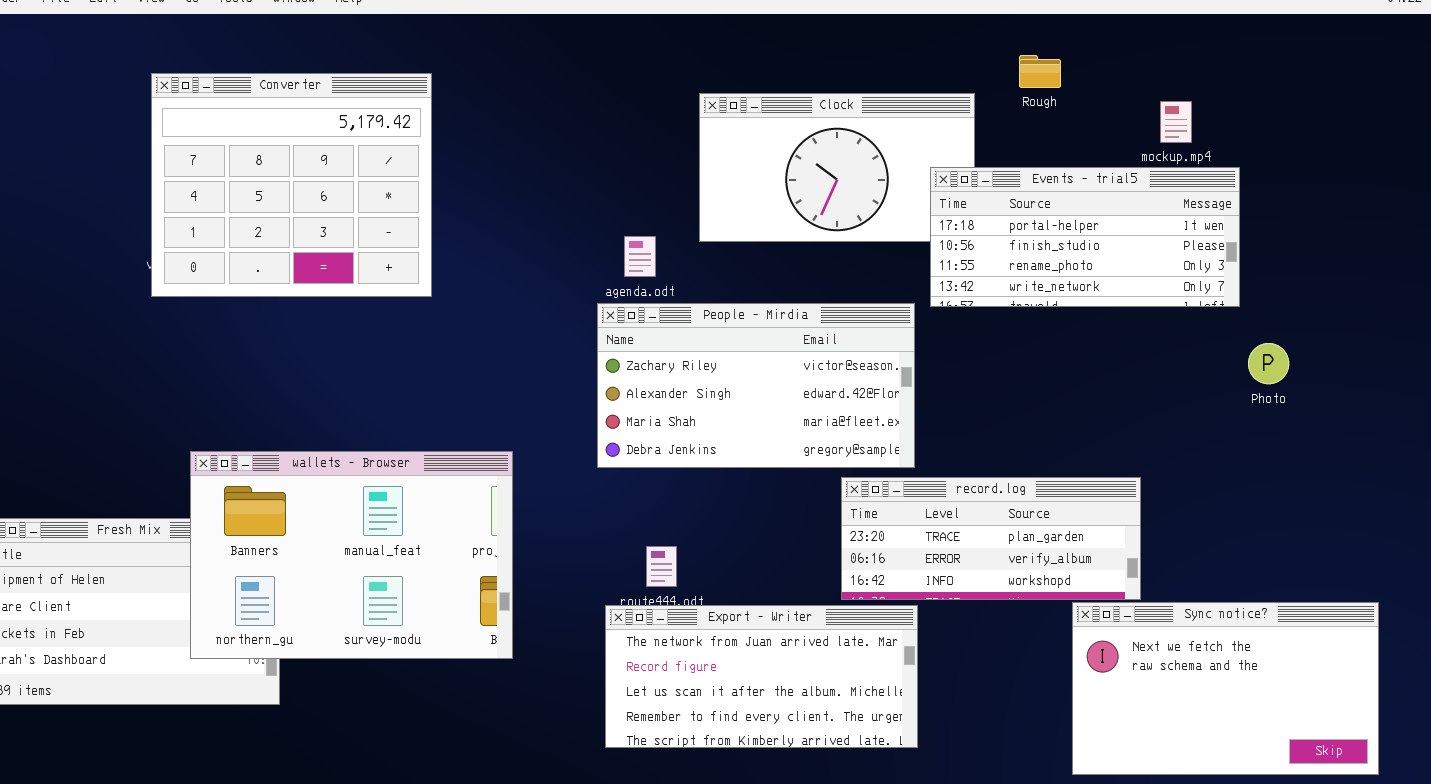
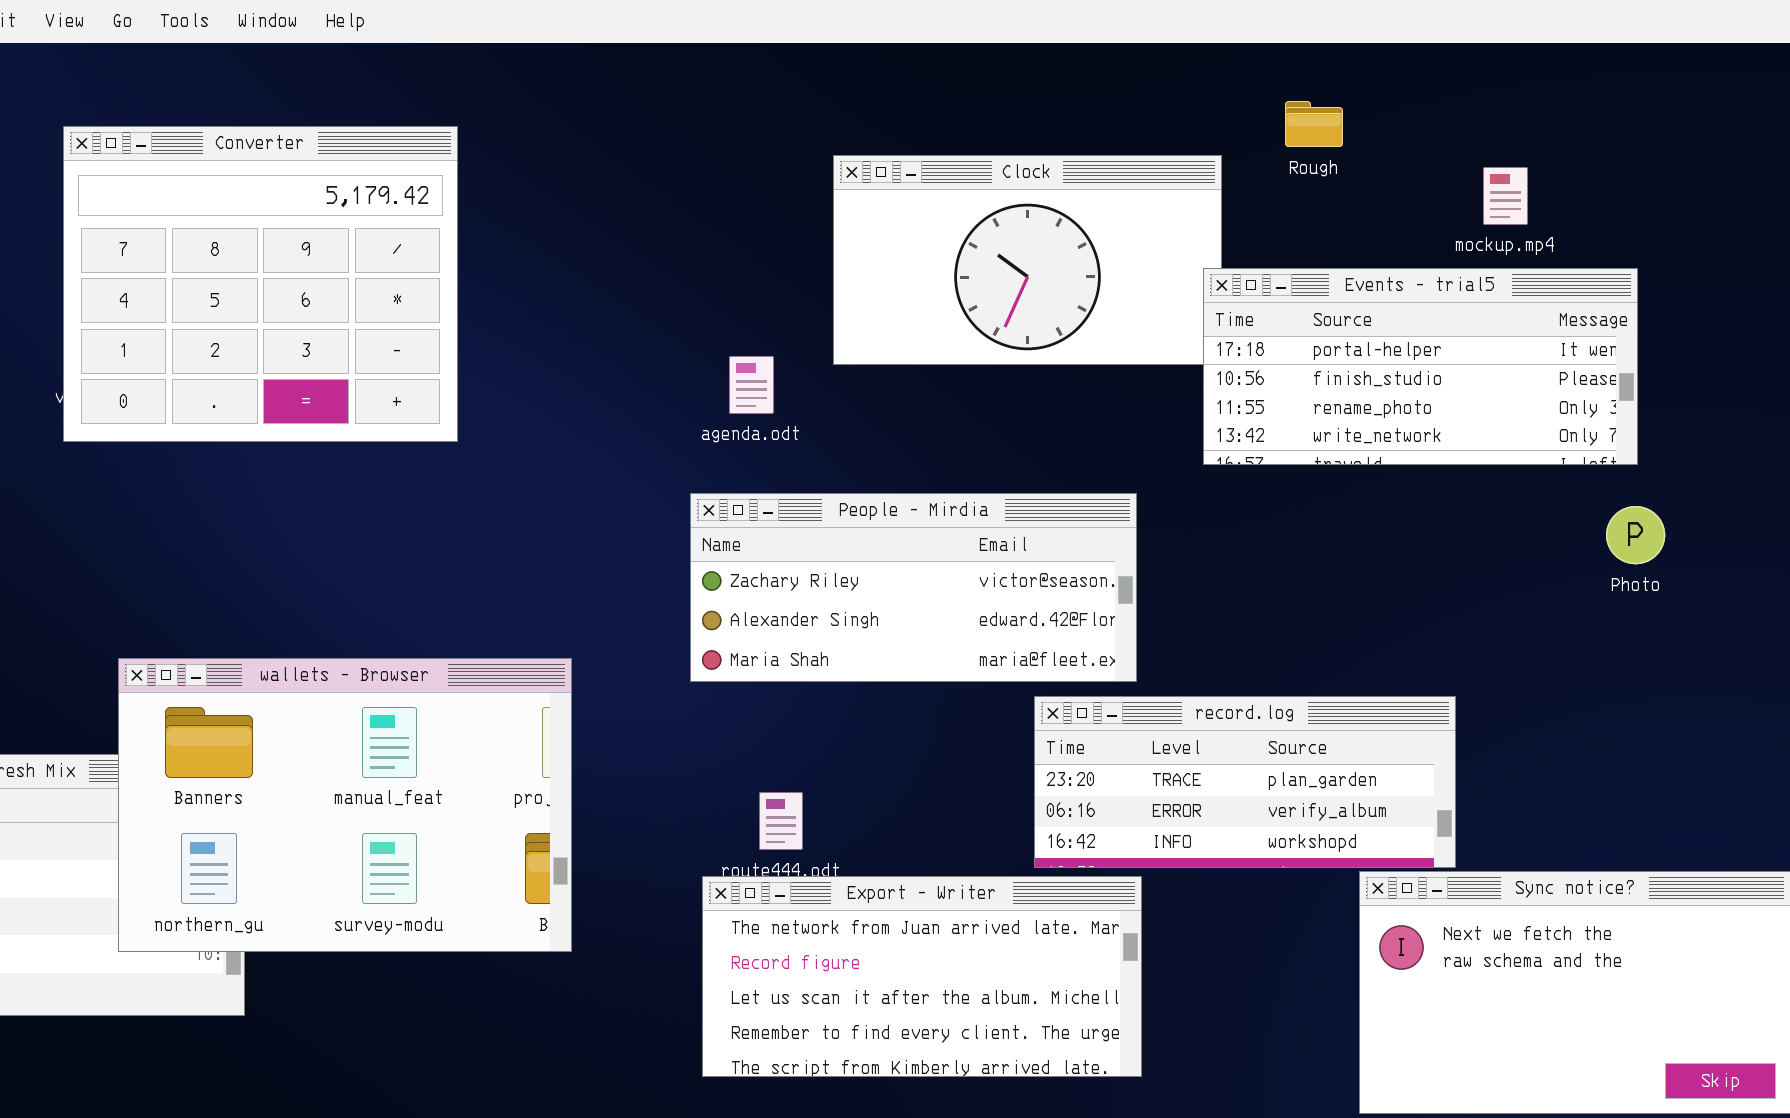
Events - trial5: [930,167,1240,307] -> [1203,268,1638,465], moved
People - Mirdia: [597,303,915,468] -> [690,493,1137,682], resized

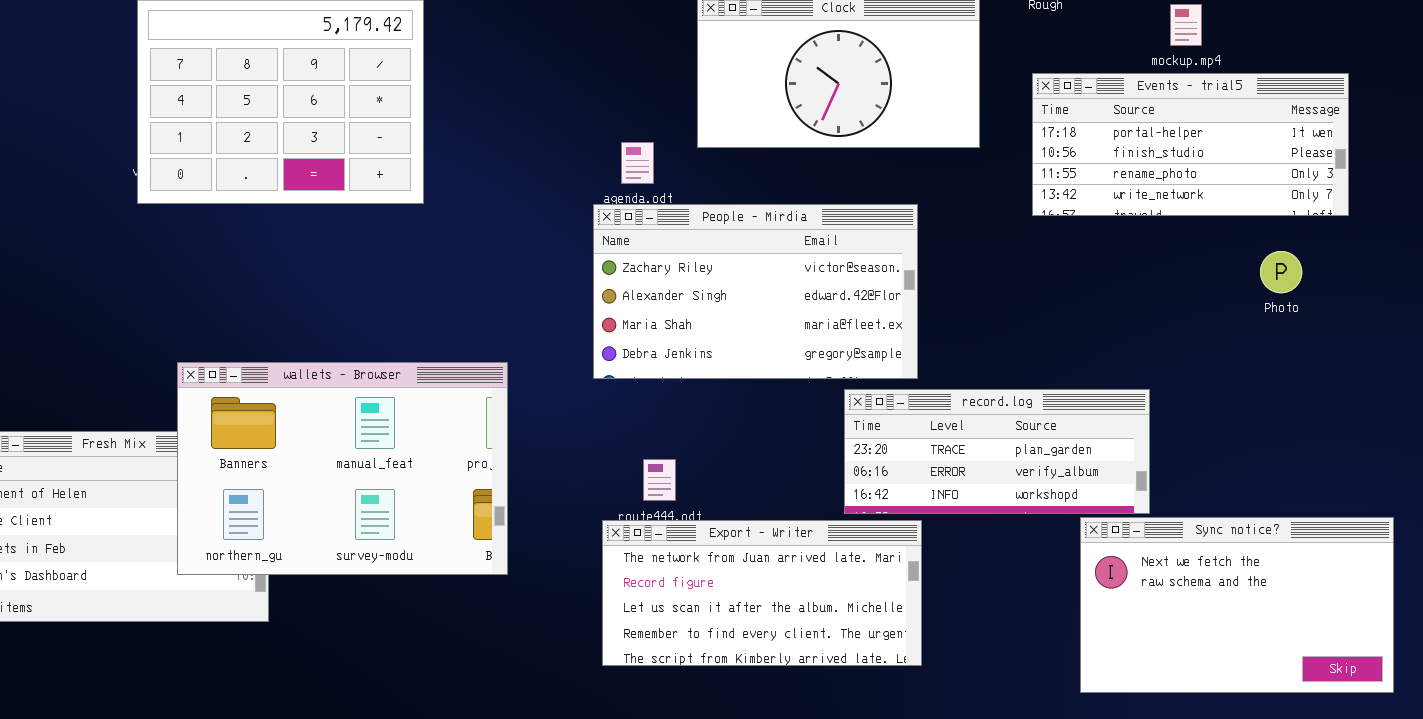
Events - trial5: [1203,268,1638,465] -> [1032,73,1349,216], moved
People - Mirdia: [690,493,1137,682] -> [593,204,918,379], resized

